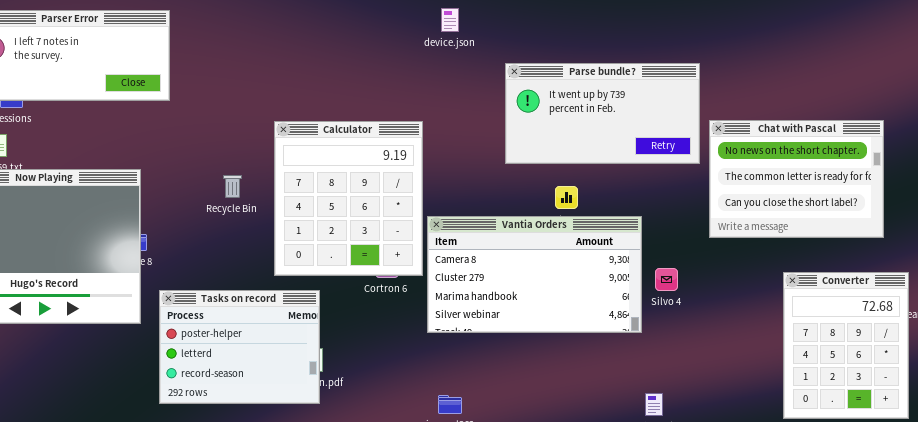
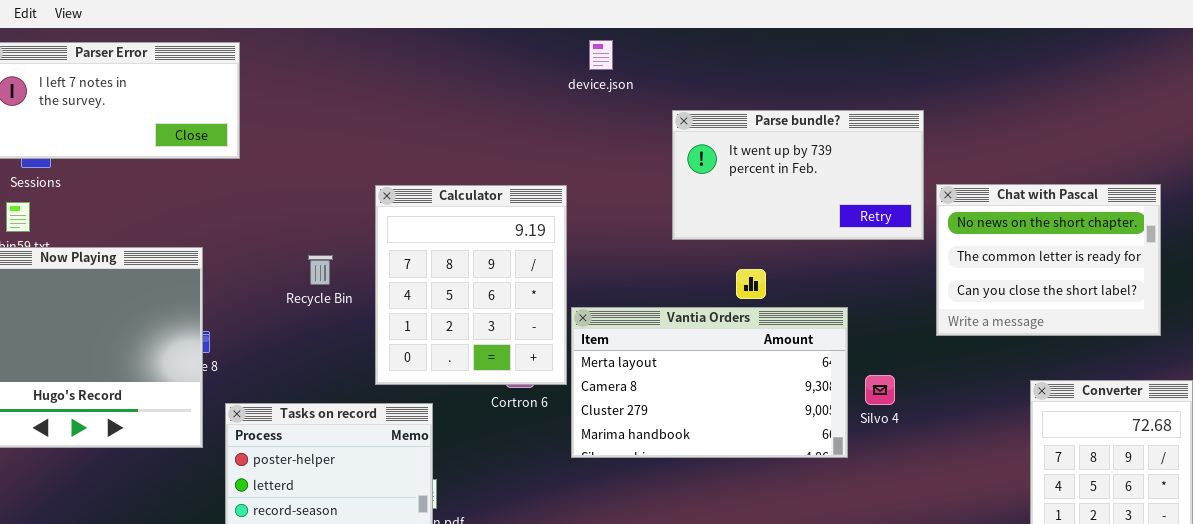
Vantia Orders: [427,216,642,333] -> [571,307,848,458], scrolled up 1 row

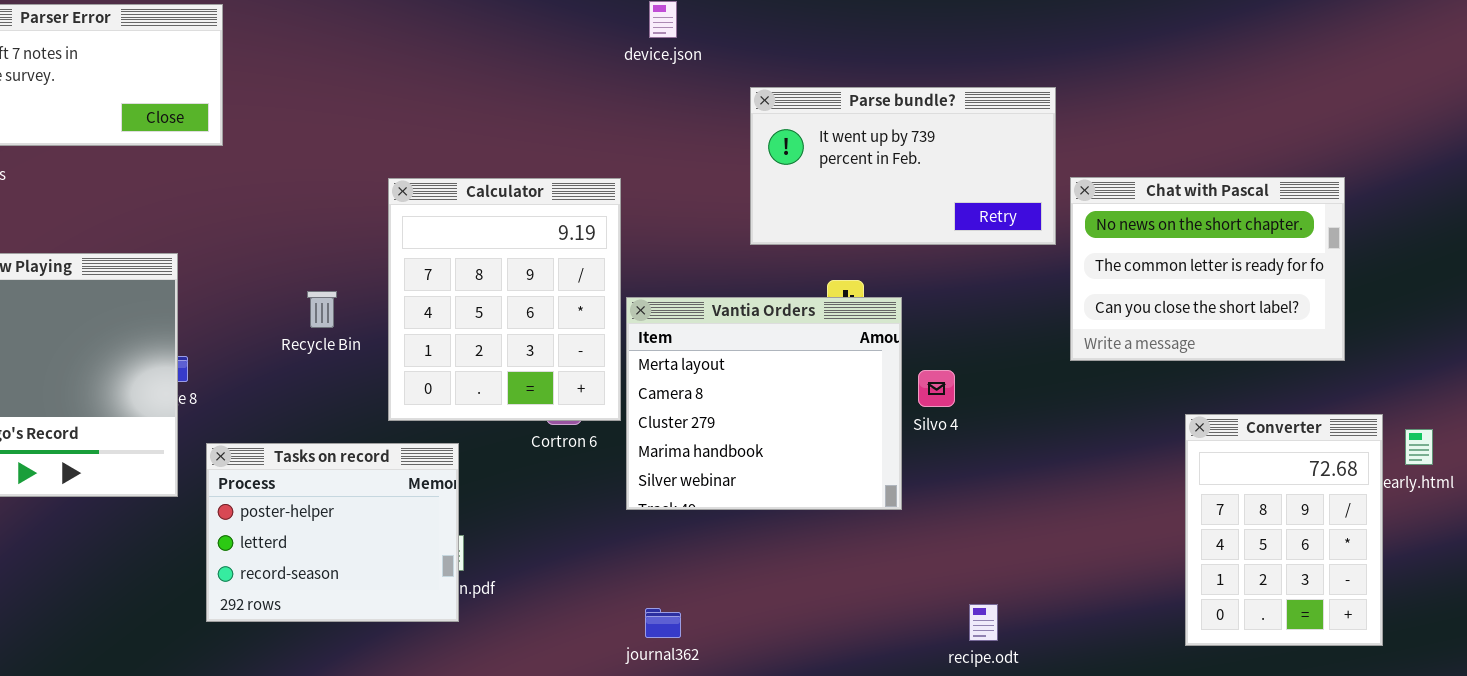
Recycle Bin: [308,255,333,285] -> [307,291,337,328], moved
Vantia Orders: [571,307,848,458] -> [626,297,902,510], resized
Silvo 4: [865,375,895,405] -> [918,370,955,407], moved

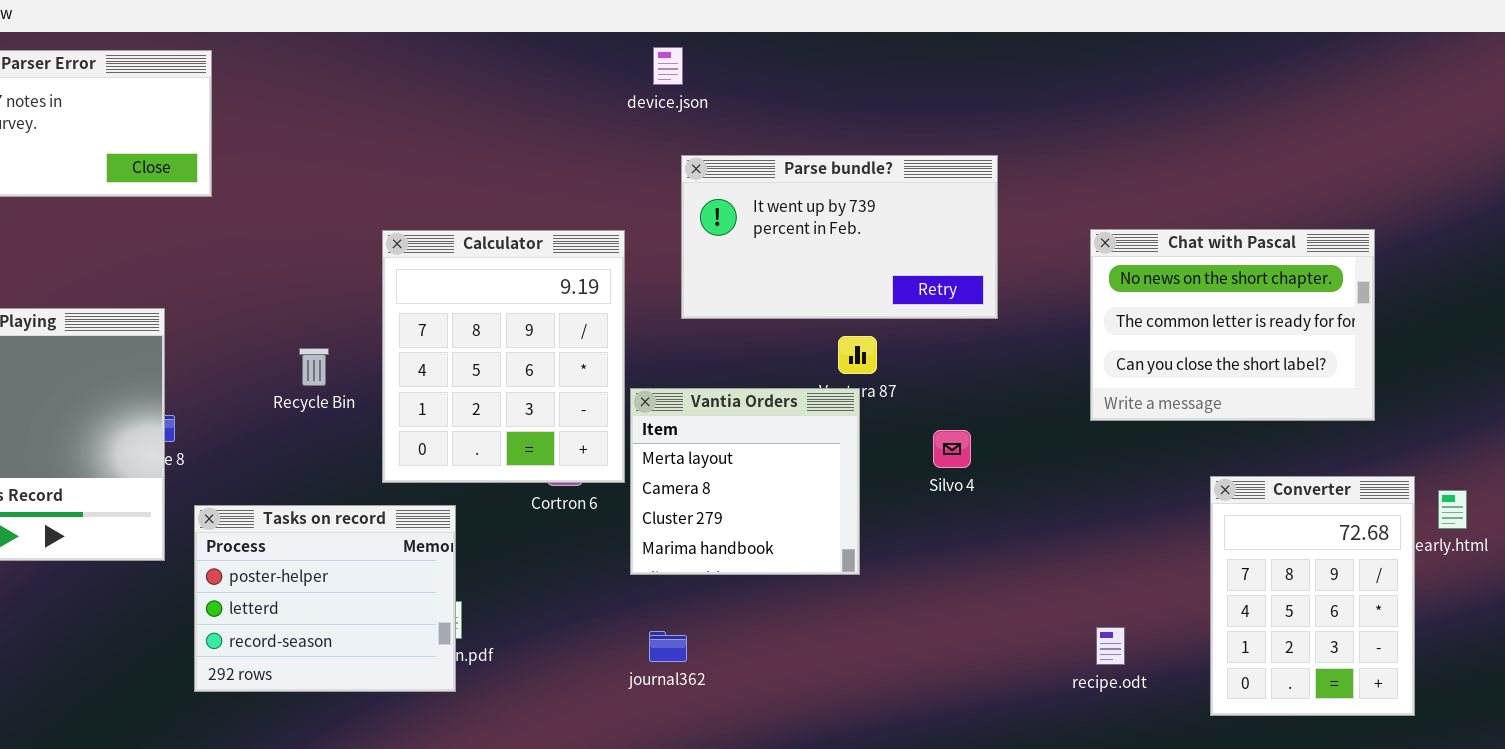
Parse bundle?: [750,87,1056,245] -> [681,155,998,319], moved
Vantia Orders: [626,297,902,510] -> [630,388,860,575], resized
recipe.odt: [969,604,998,641] -> [1096,627,1125,665], moved
journal362: [645,608,681,638] -> [649,631,687,662], moved

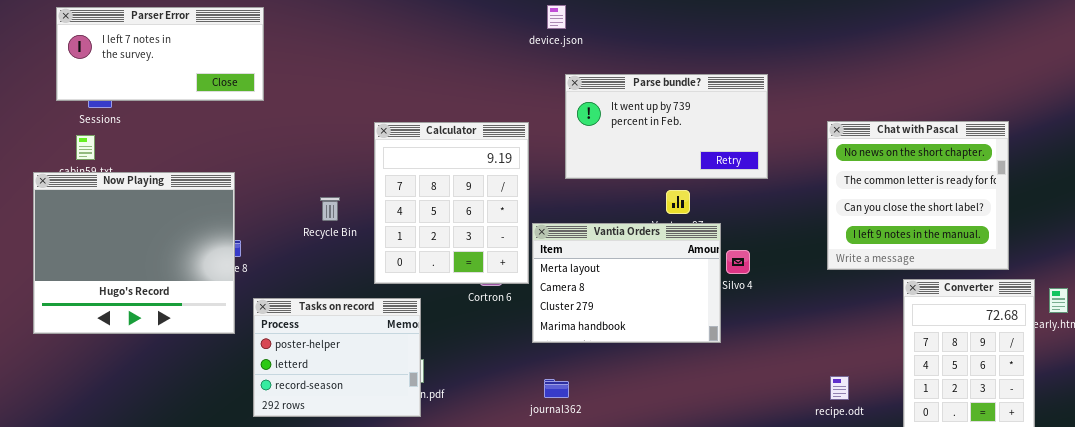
Chat with Pascal: [1090,229,1375,421] -> [827,121,1009,270], resized
Vantia Orders: [630,388,860,575] -> [532,223,721,343], resized

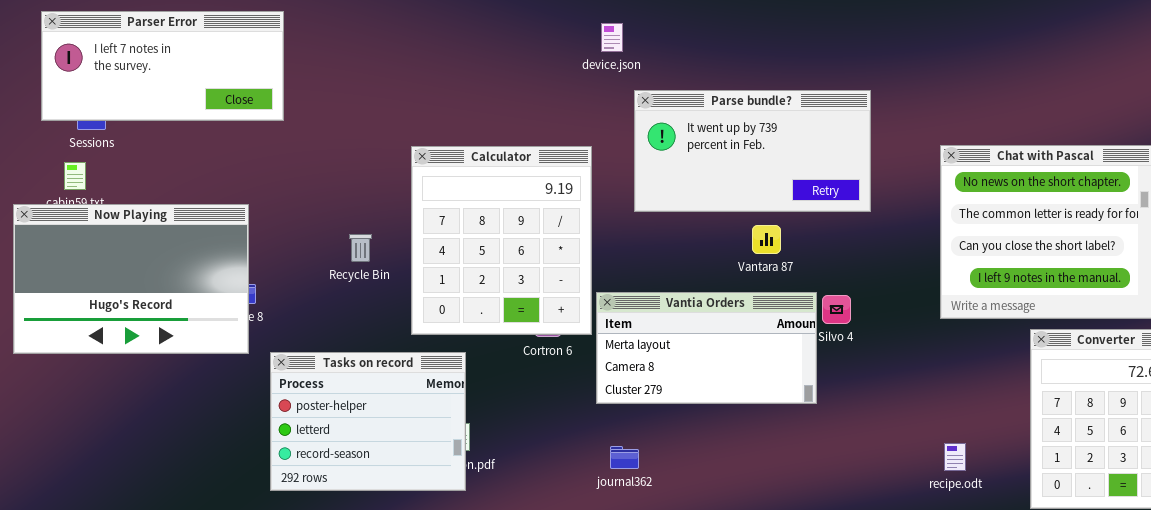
device.json: [547,5,566,29] -> [601,23,623,52], moved
Now Playing: [33,172,235,334] -> [13,204,249,354], resized
Vantia Orders: [532,223,721,343] -> [596,292,817,404], resized

